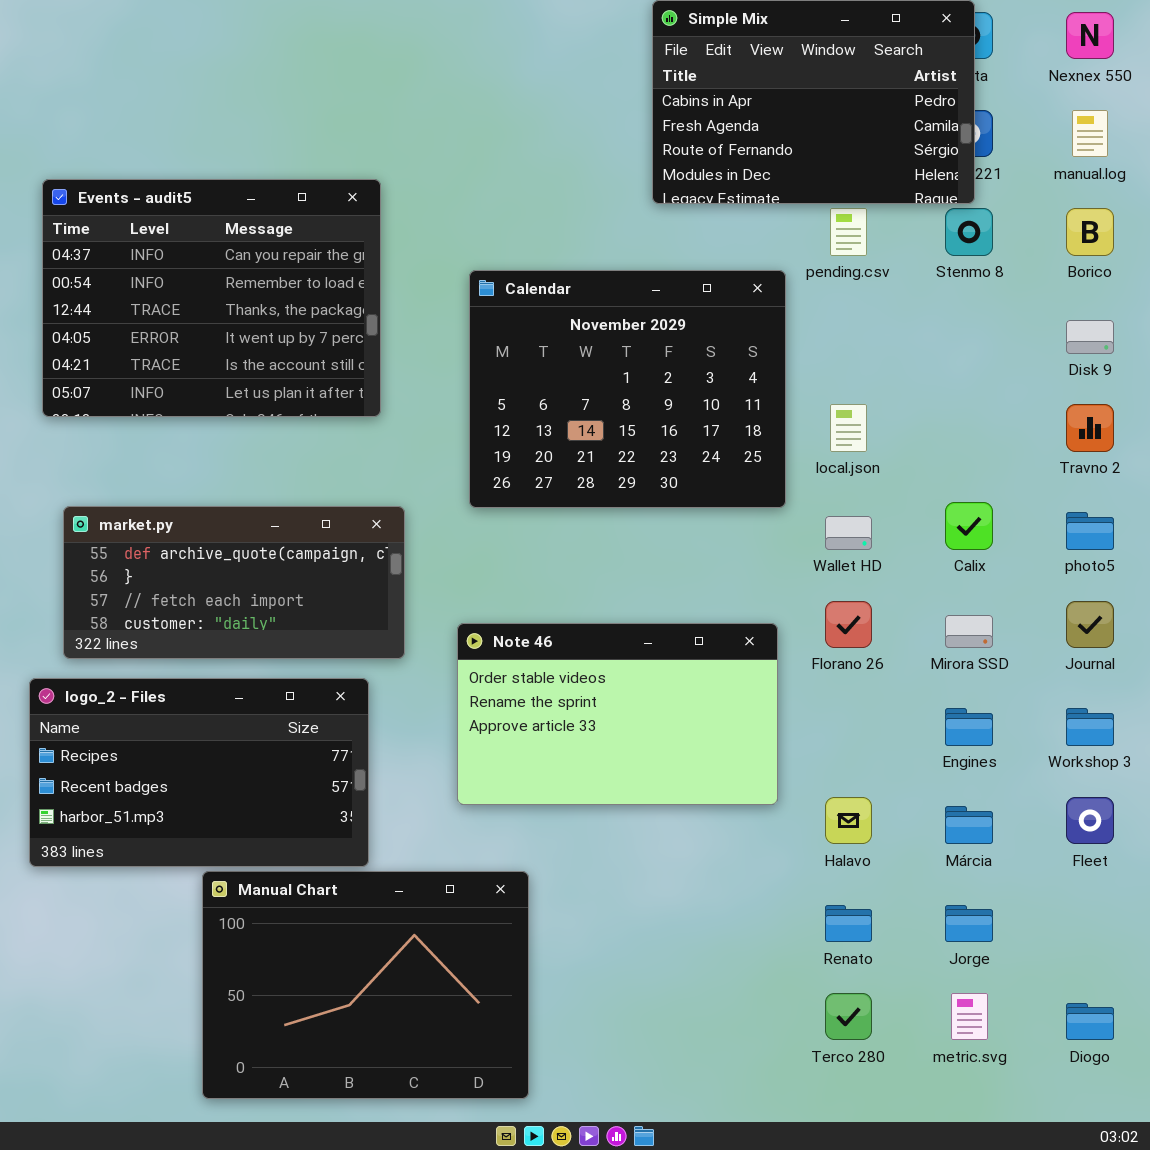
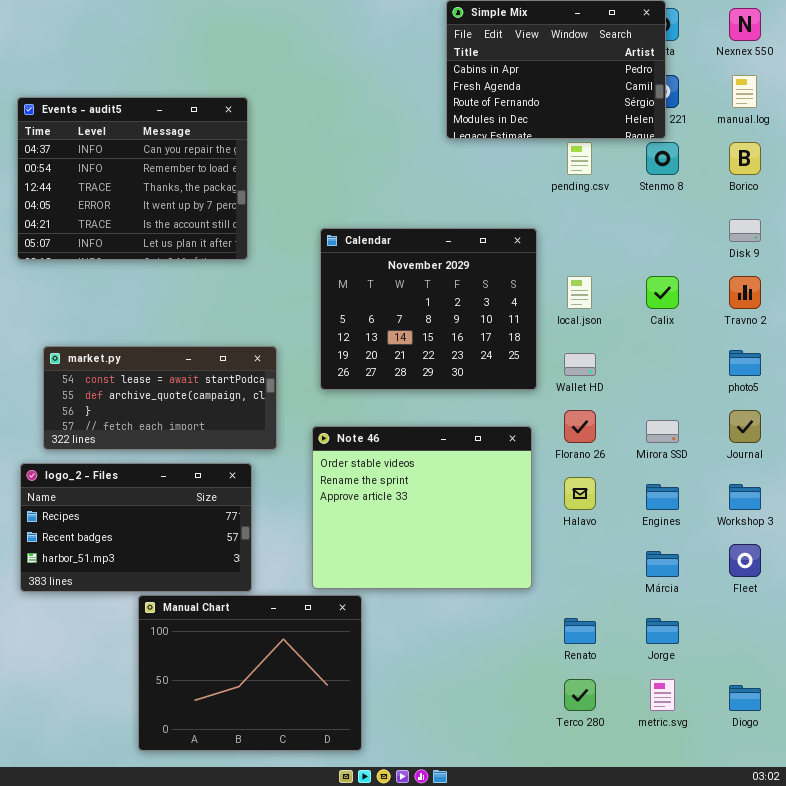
Events - audit5: [42,179,381,417] -> [17,97,248,260], moved
Calendar: [469,270,786,508] -> [320,228,537,390], moved
Calix: [945,502,993,550] -> [646,276,679,309], moved
market.py: [63,506,405,659] -> [43,346,277,450], scrolled up 1 row
Note 46: [457,623,778,805] -> [312,426,532,589], resized
Halavo: [825,797,872,844] -> [564,477,596,510], moved

